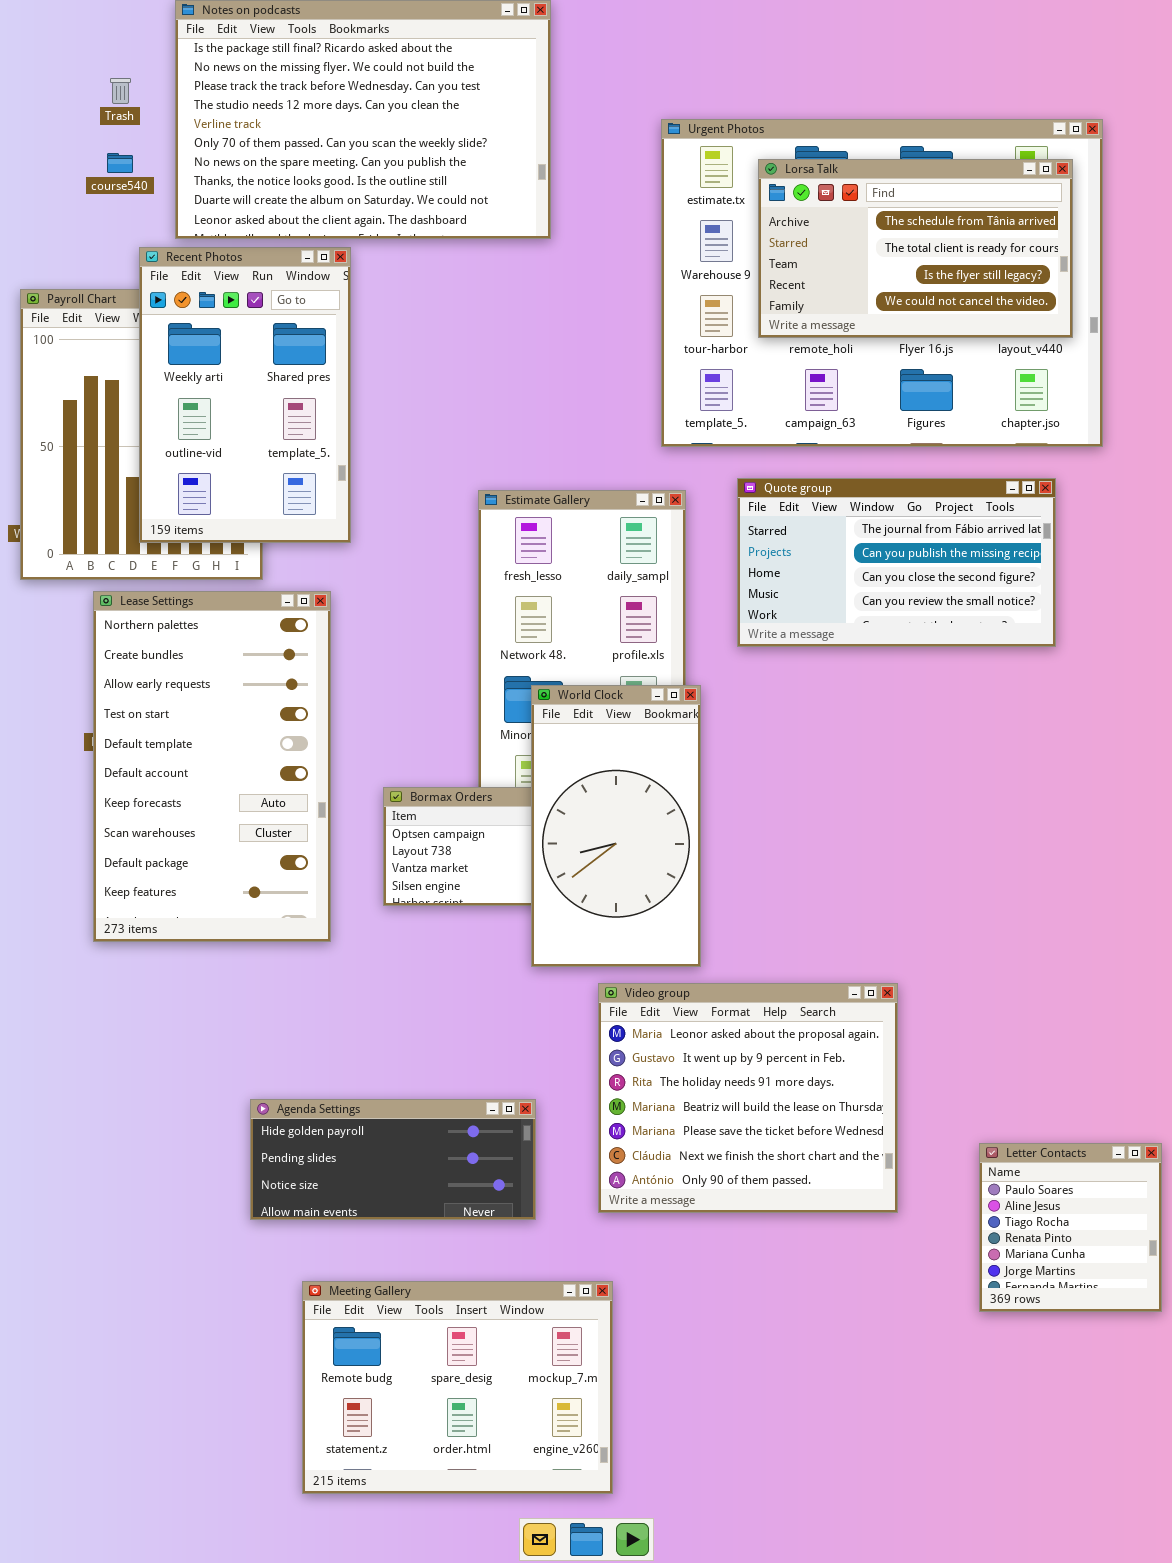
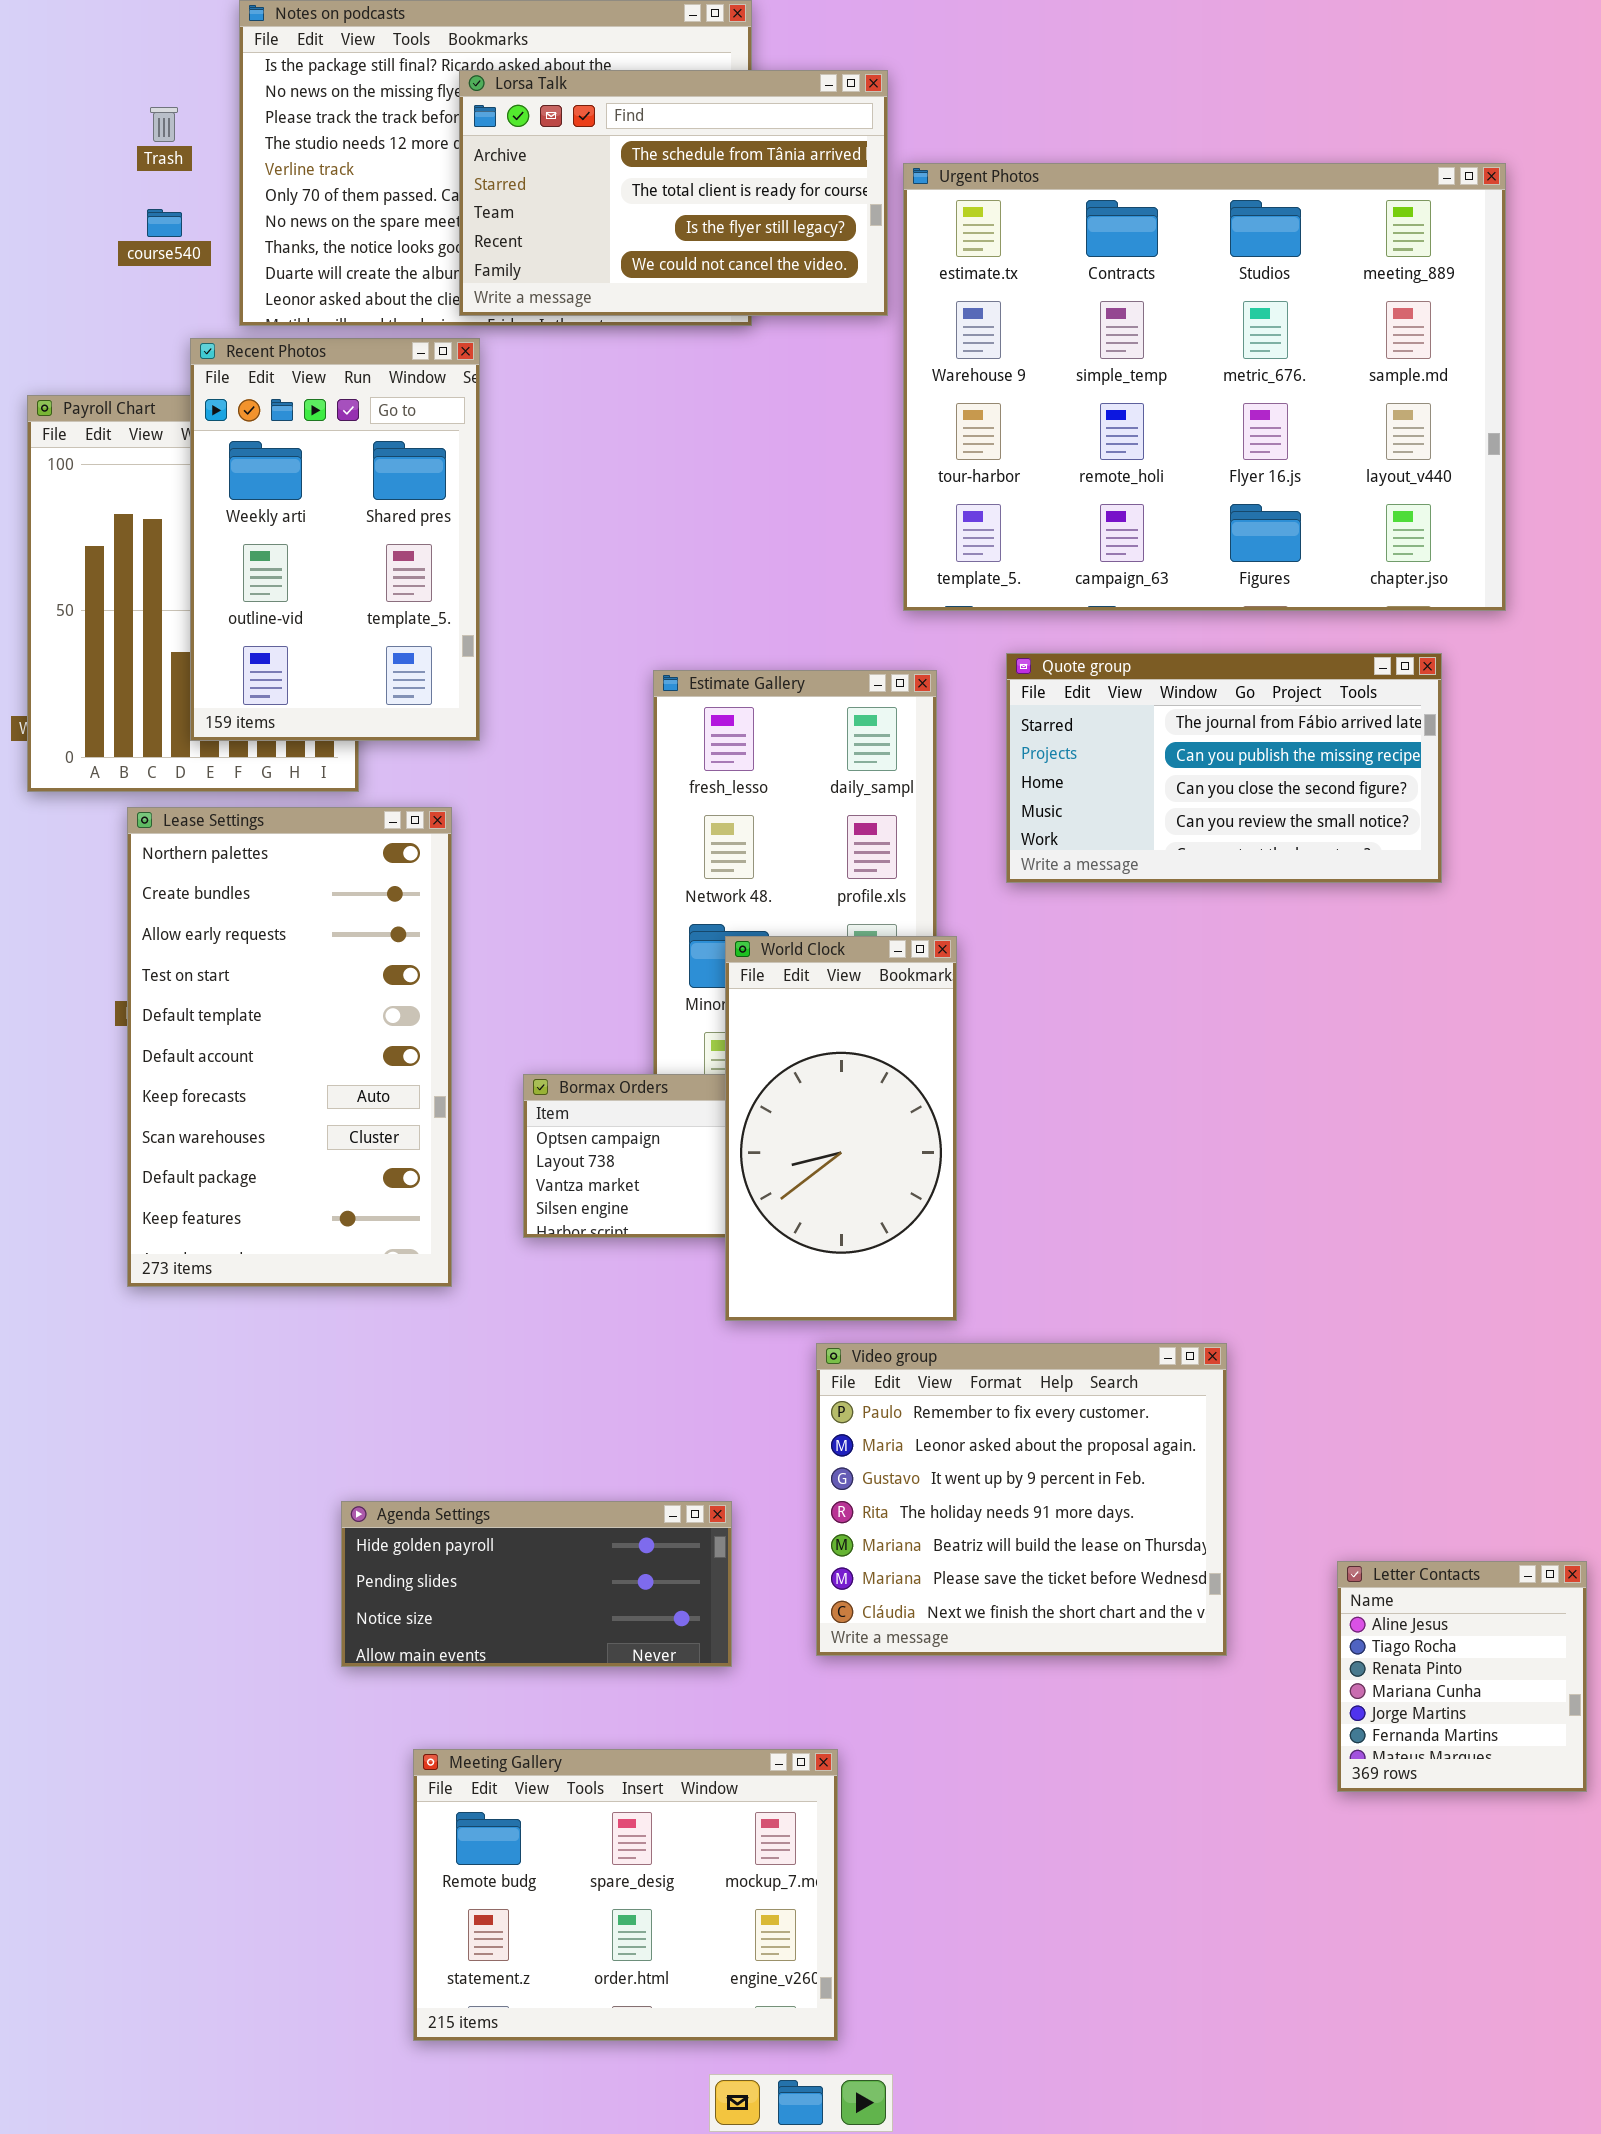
Lorsa Talk: [758,159,1073,338] -> [459,70,888,316], moved
Video group: [598,983,898,1213] -> [816,1343,1227,1656], scrolled up 1 row
Letter Contacts: [979,1143,1162,1312] -> [1337,1561,1587,1792], scrolled down 1 row

